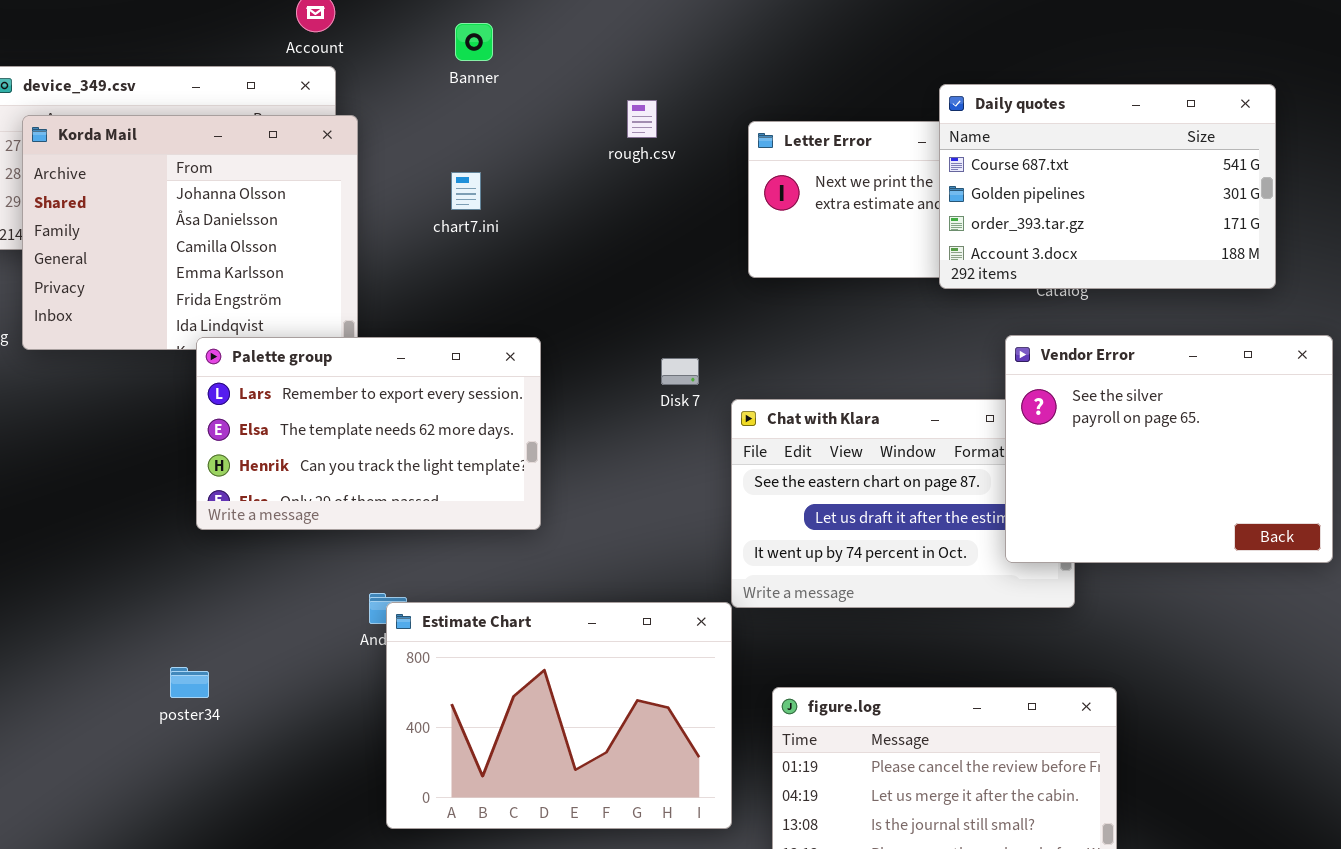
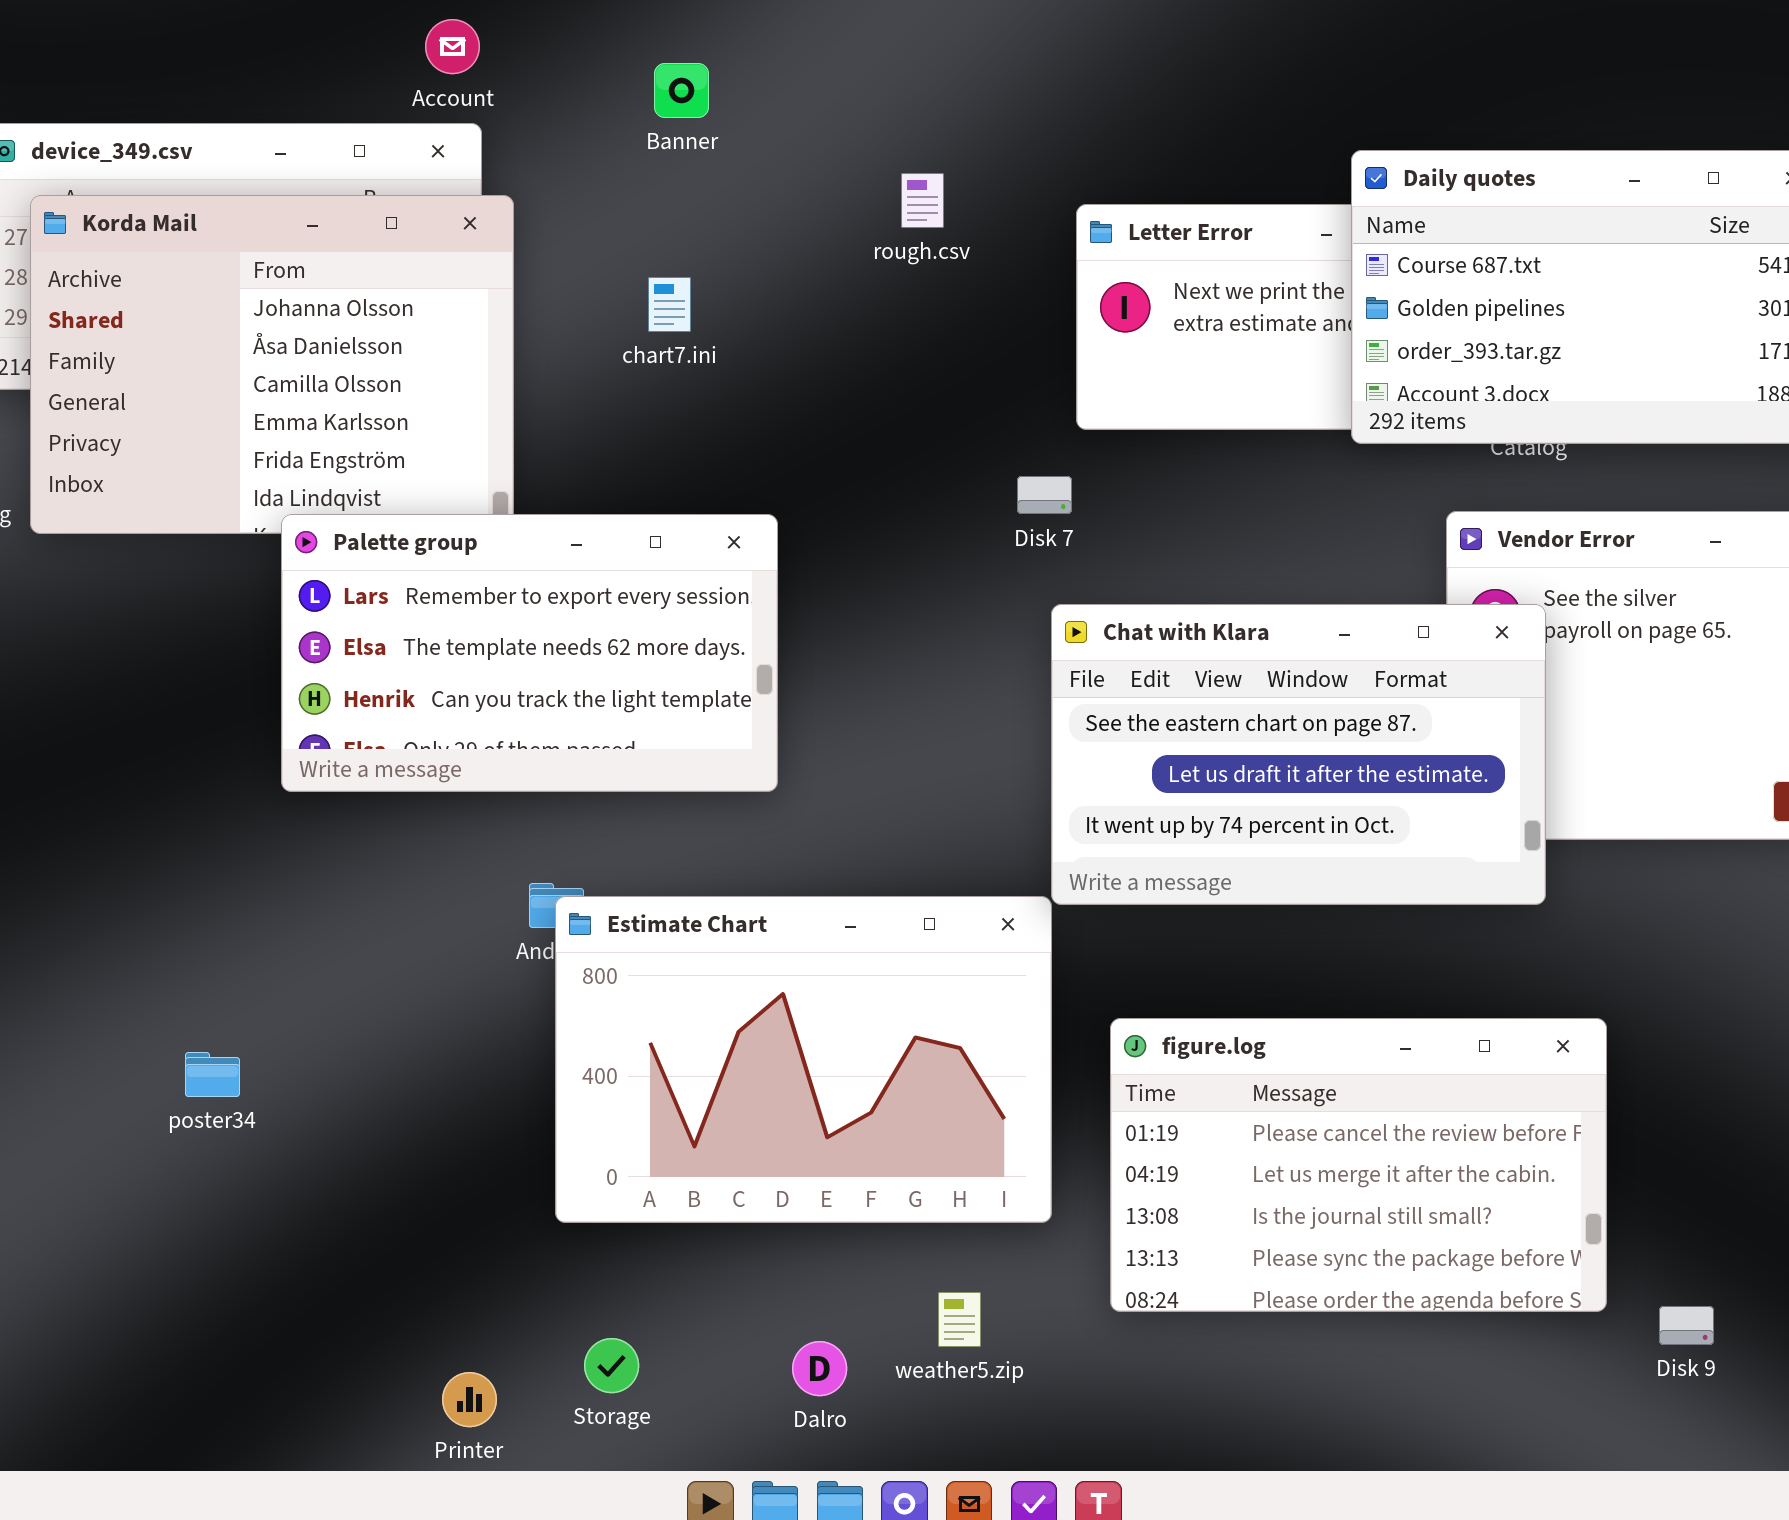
Disk 7: [661,358,699,385] -> [1017,476,1072,514], moved
Chat with Klara: [731,399,1075,608] -> [1051,604,1546,905], raised
poster34: [170,667,209,698] -> [185,1052,240,1097], moved

